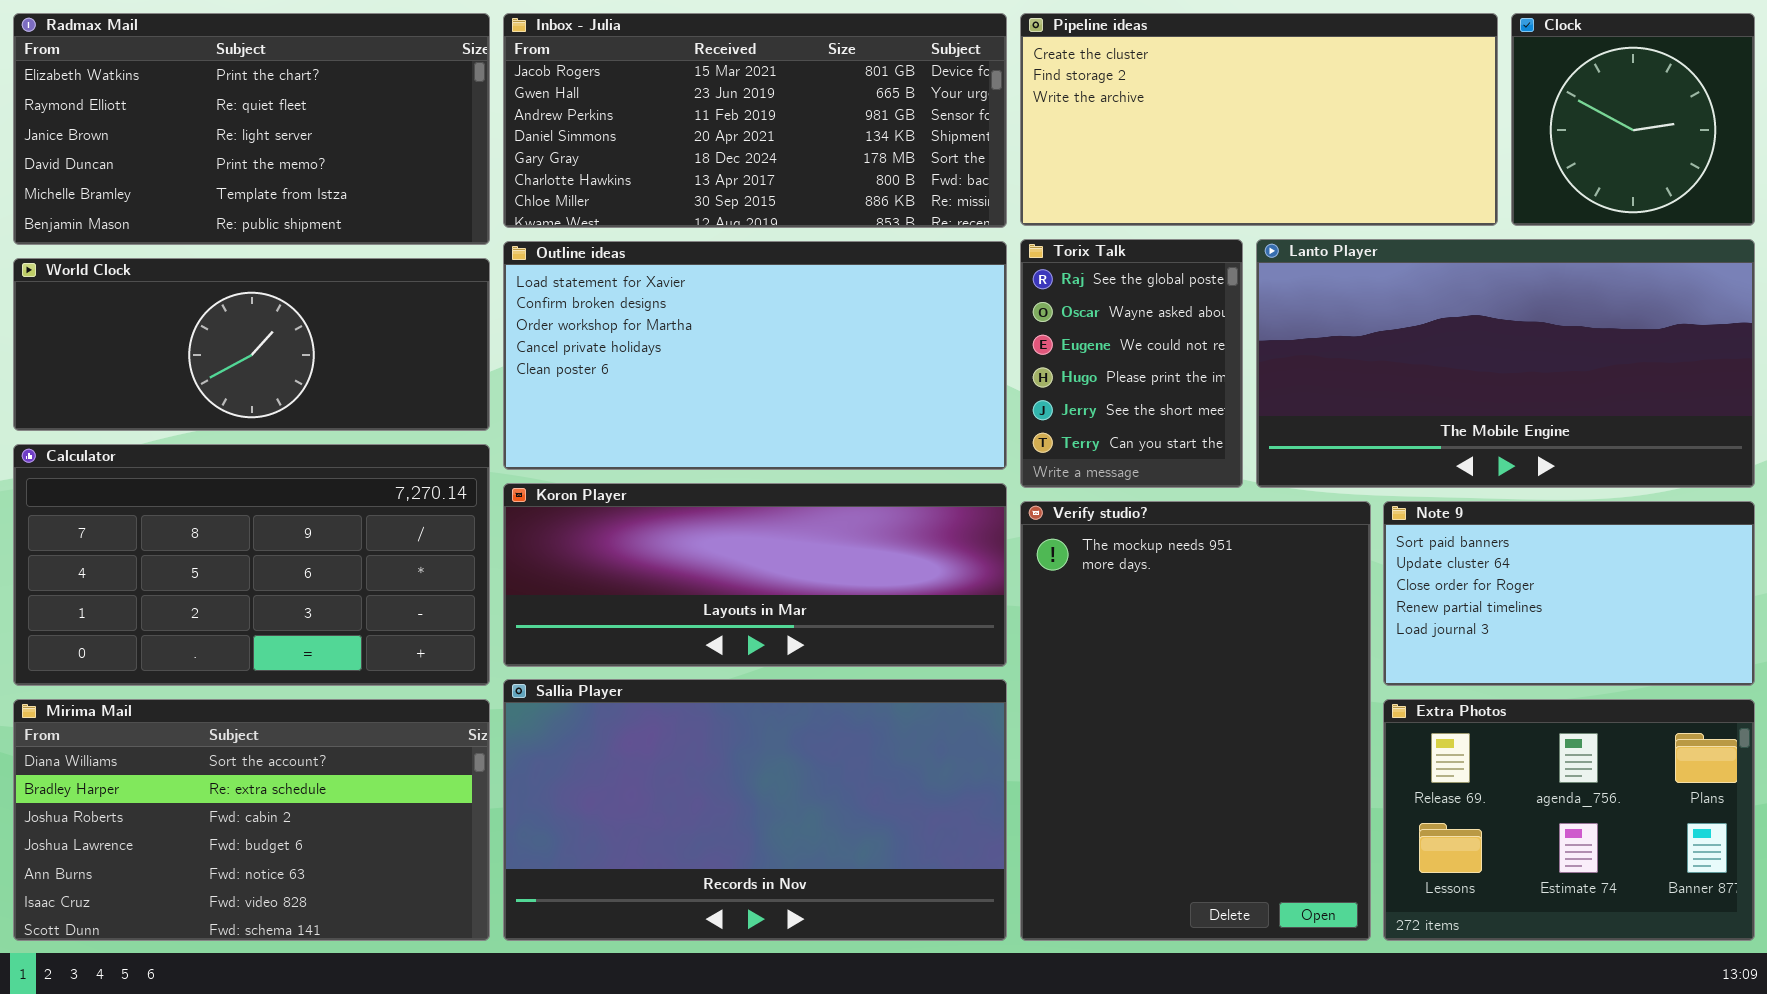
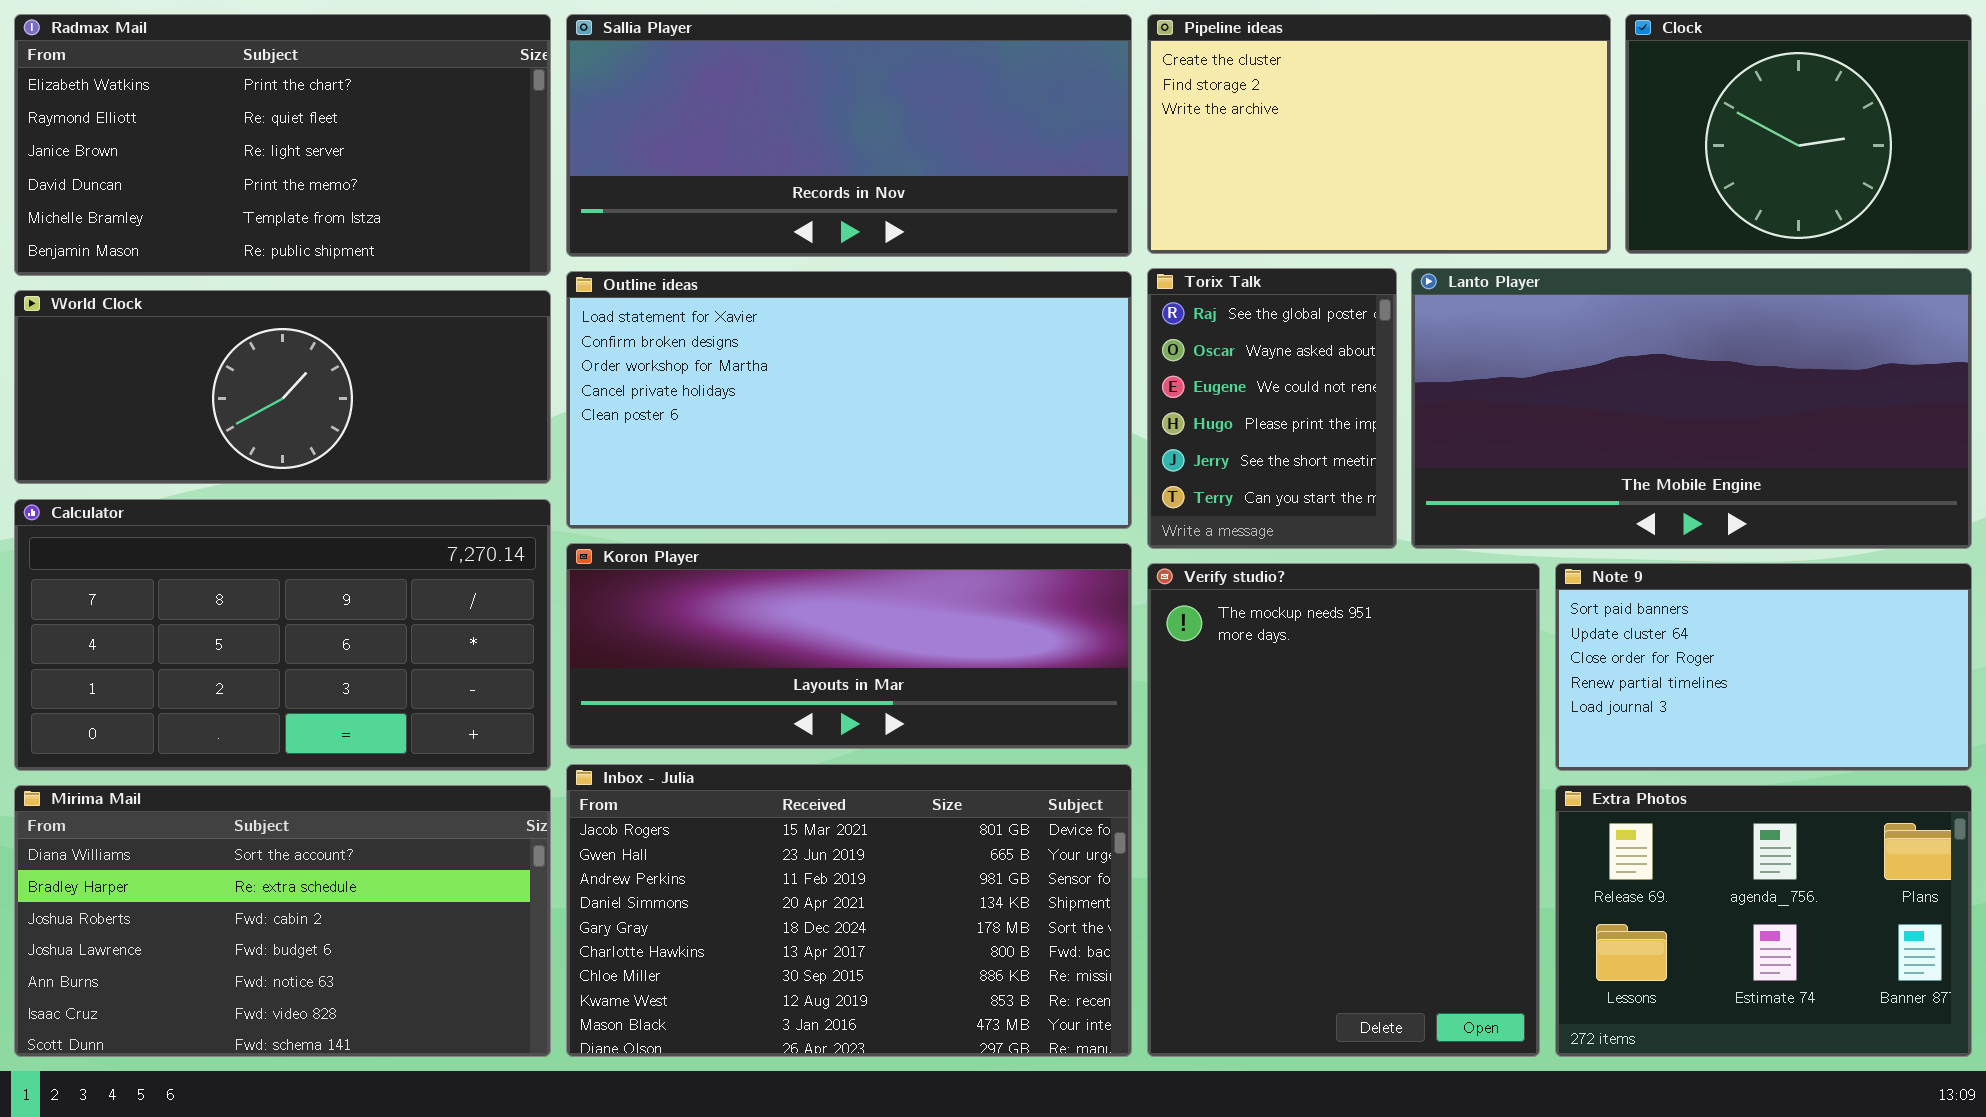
Inbox - Julia: [503,13,1007,228] -> [566,764,1132,1057], moved, resized
Pipeline ideas: [1020,13,1498,226] -> [1147,14,1611,254], resized
Clock: [1511,13,1755,226] -> [1625,14,1972,254], resized
Sallia Player: [503,679,1007,941] -> [566,14,1132,257], moved, resized

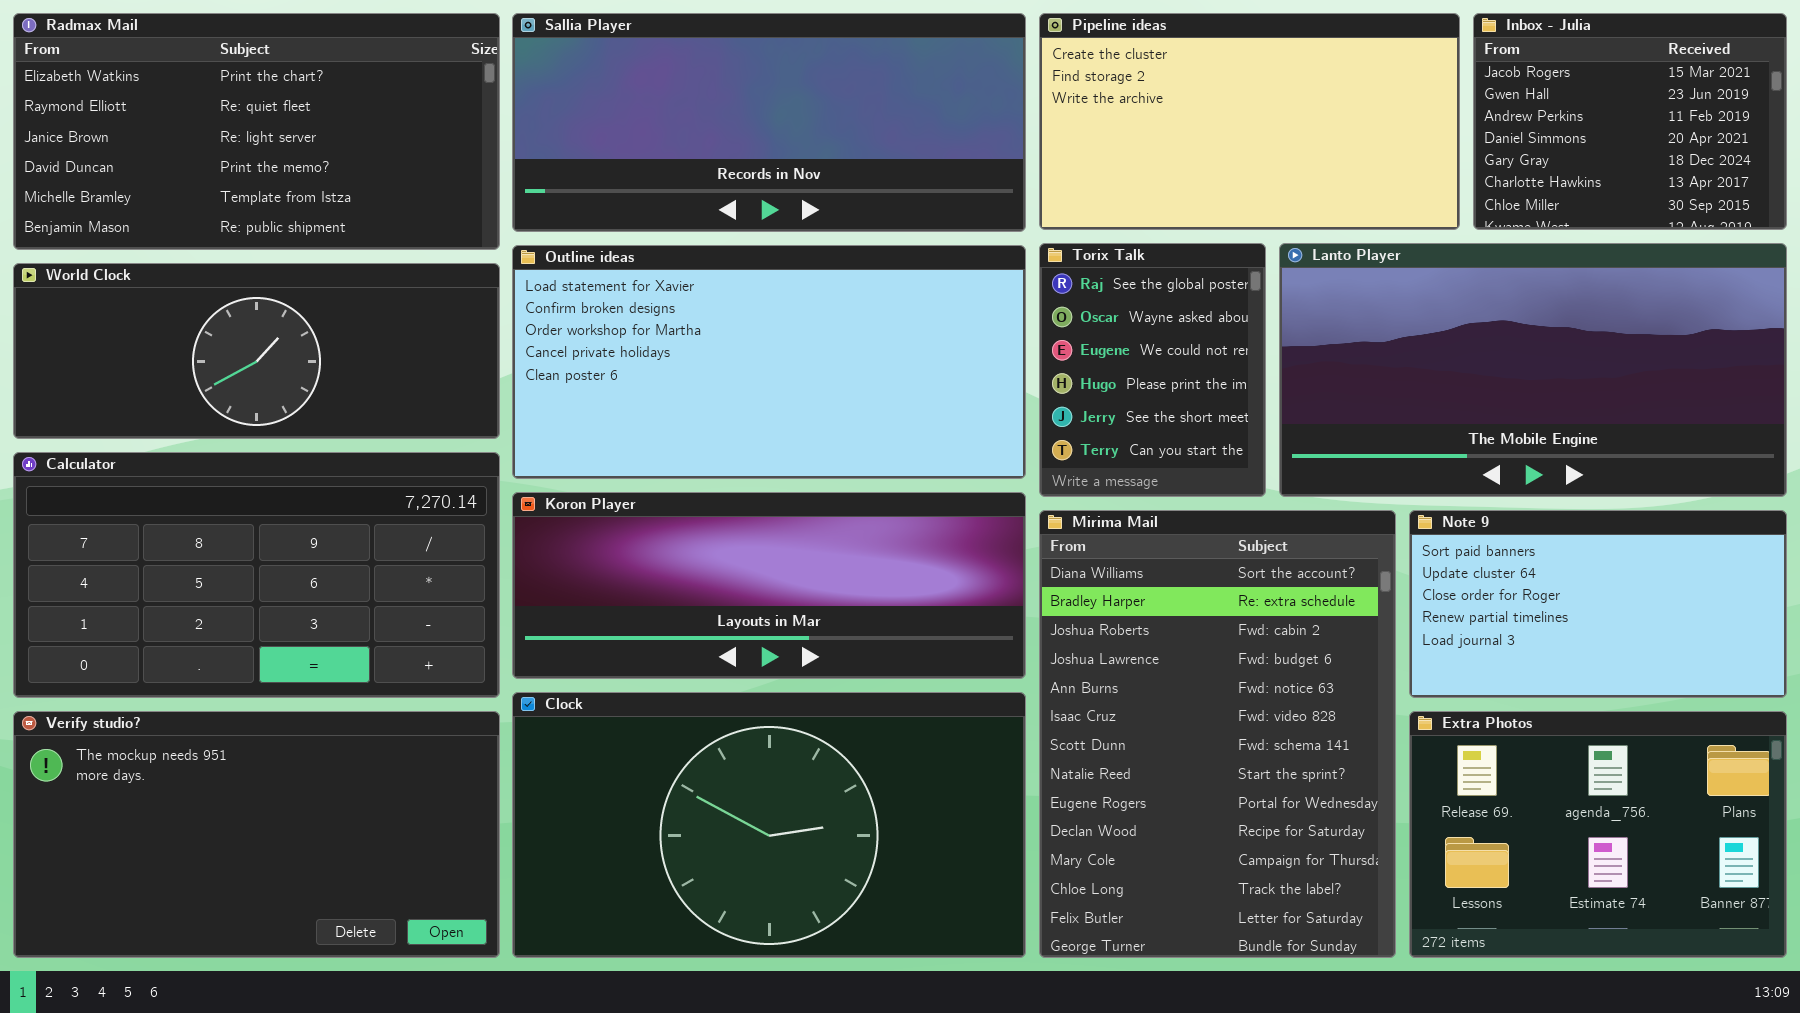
Clock: [1625,14,1972,254] -> [512,692,1026,958], moved, resized
Verify studio?: [1147,563,1540,1057] -> [13,711,500,958], moved, resized
Inbox - Julia: [566,764,1132,1057] -> [1473,13,1787,230], moved, resized
Mirima Mail: [14,785,551,1057] -> [1039,510,1396,958], moved, resized

